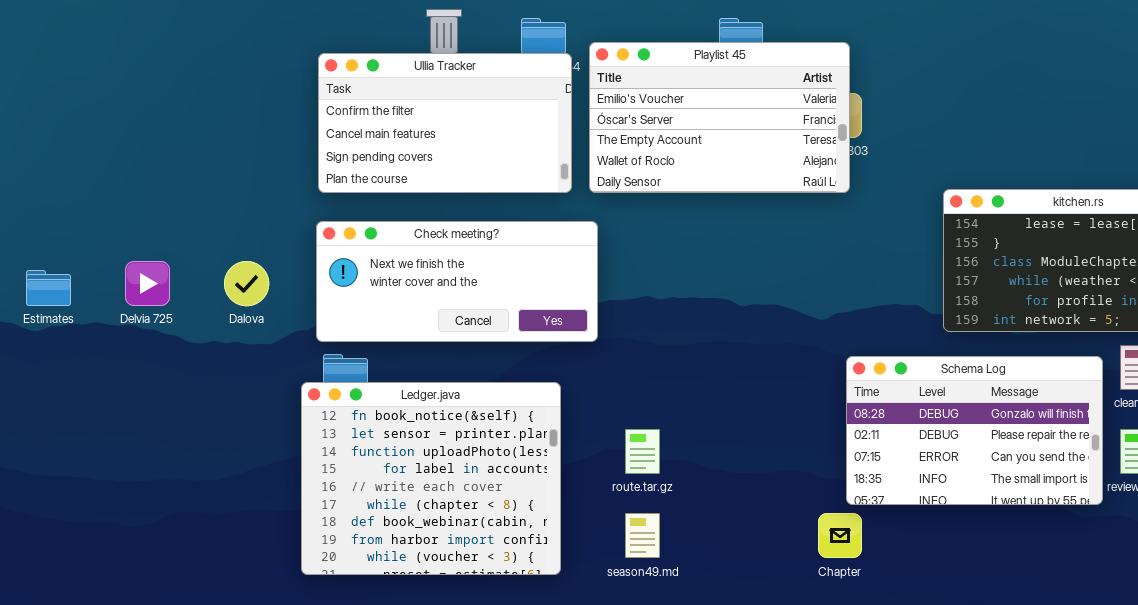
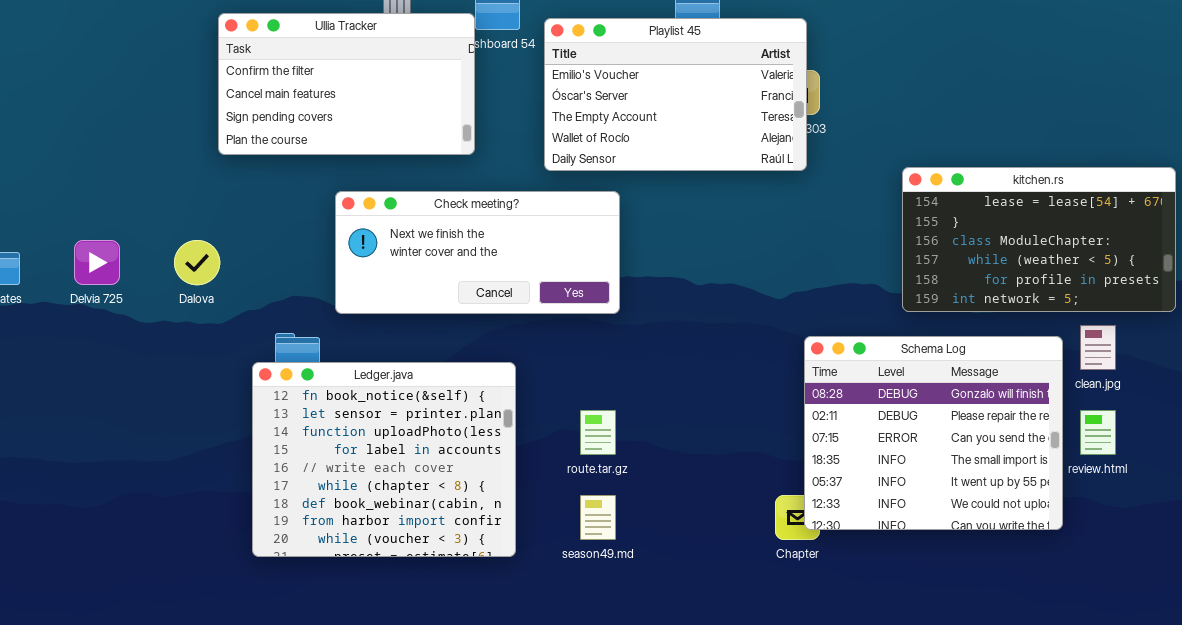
Ullia Tracker: [318,53,572,193] -> [218,13,475,155], moved
Check meeting?: [316,221,598,342] -> [335,191,620,314], moved
Schema Log: [846,356,1103,505] -> [804,336,1063,530], resized

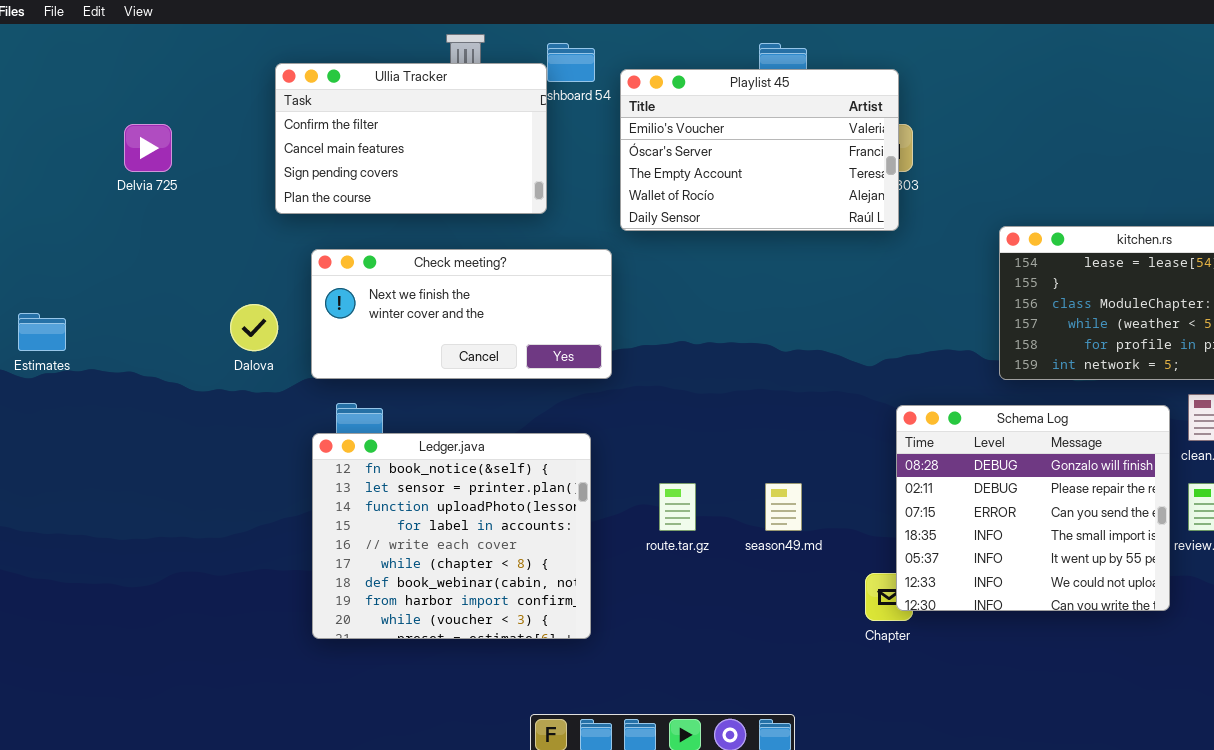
Check meeting?: [335,191,620,314] -> [311,249,612,379], moved
Delvia 725: [74,240,120,285] -> [124,124,172,172], moved
season49.md: [580,495,616,540] -> [765,483,802,531], moved

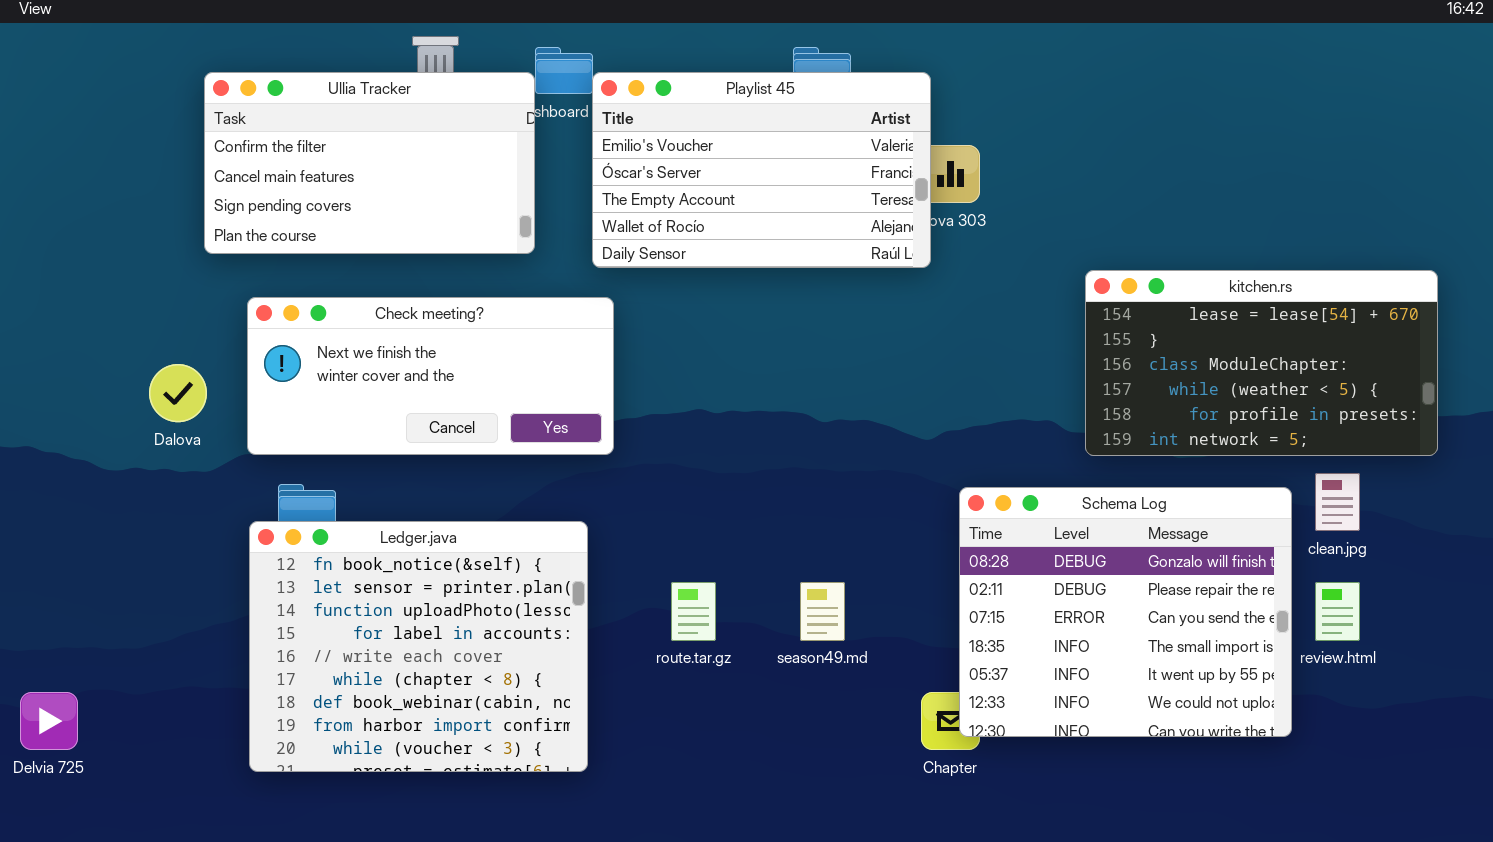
Playlist 45: [620,69,899,231] -> [592,72,931,268], moved
Delvia 725: [124,124,172,172] -> [20,692,78,750], moved

